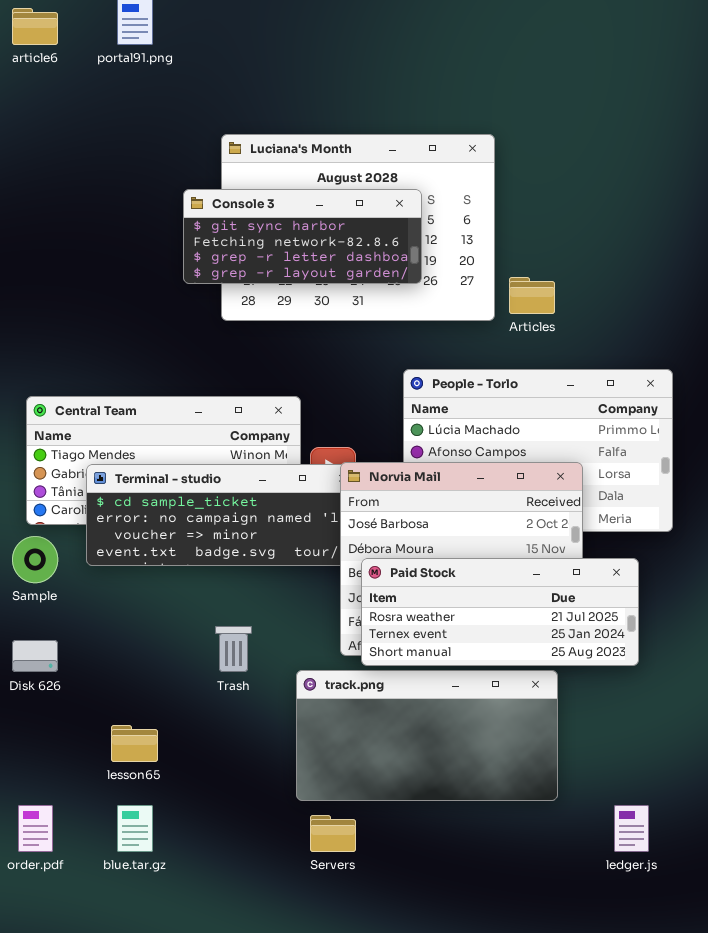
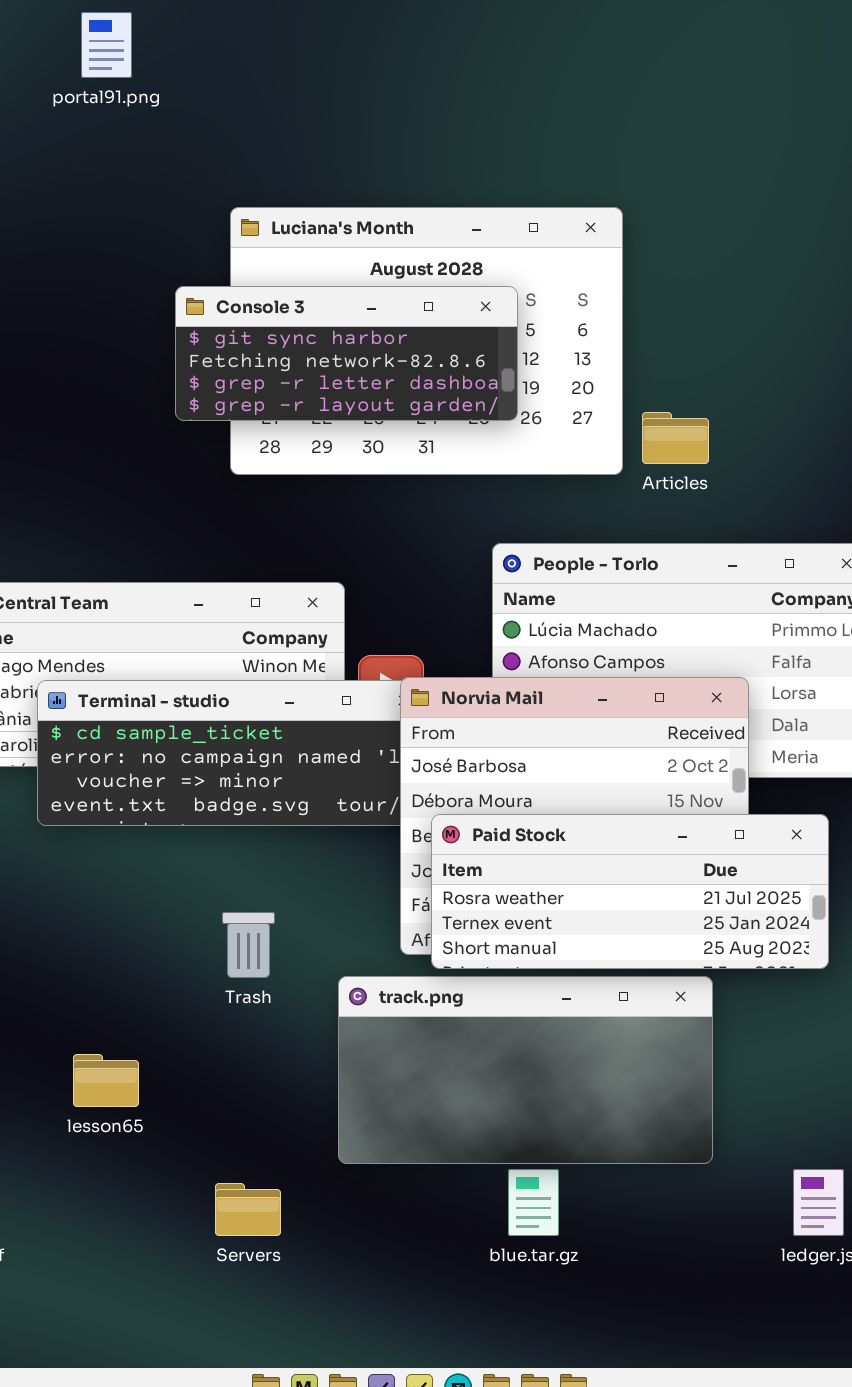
blue.tar.gz: [117,805,153,852] -> [508,1169,559,1236], moved
Servers: [310,815,356,852] -> [215,1183,281,1236], moved

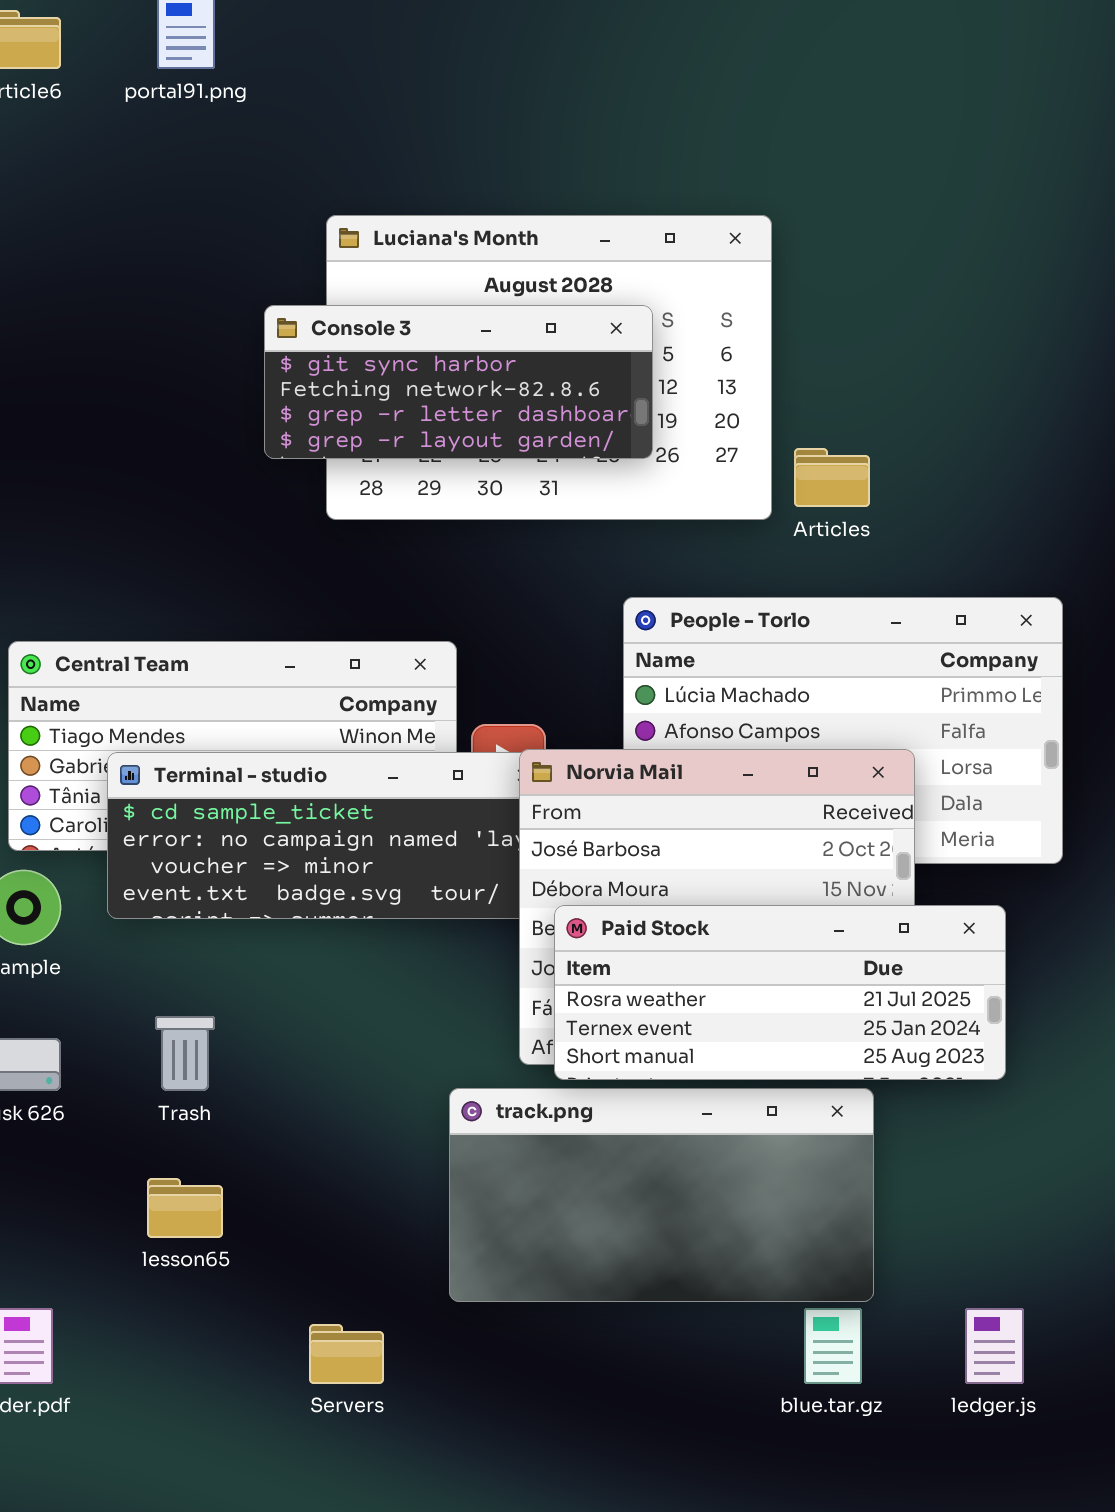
Trash: [222,912,275,978] -> [155,1016,215,1091], moved
blue.tar.gz: [508,1169,559,1236] -> [804,1308,862,1384], moved

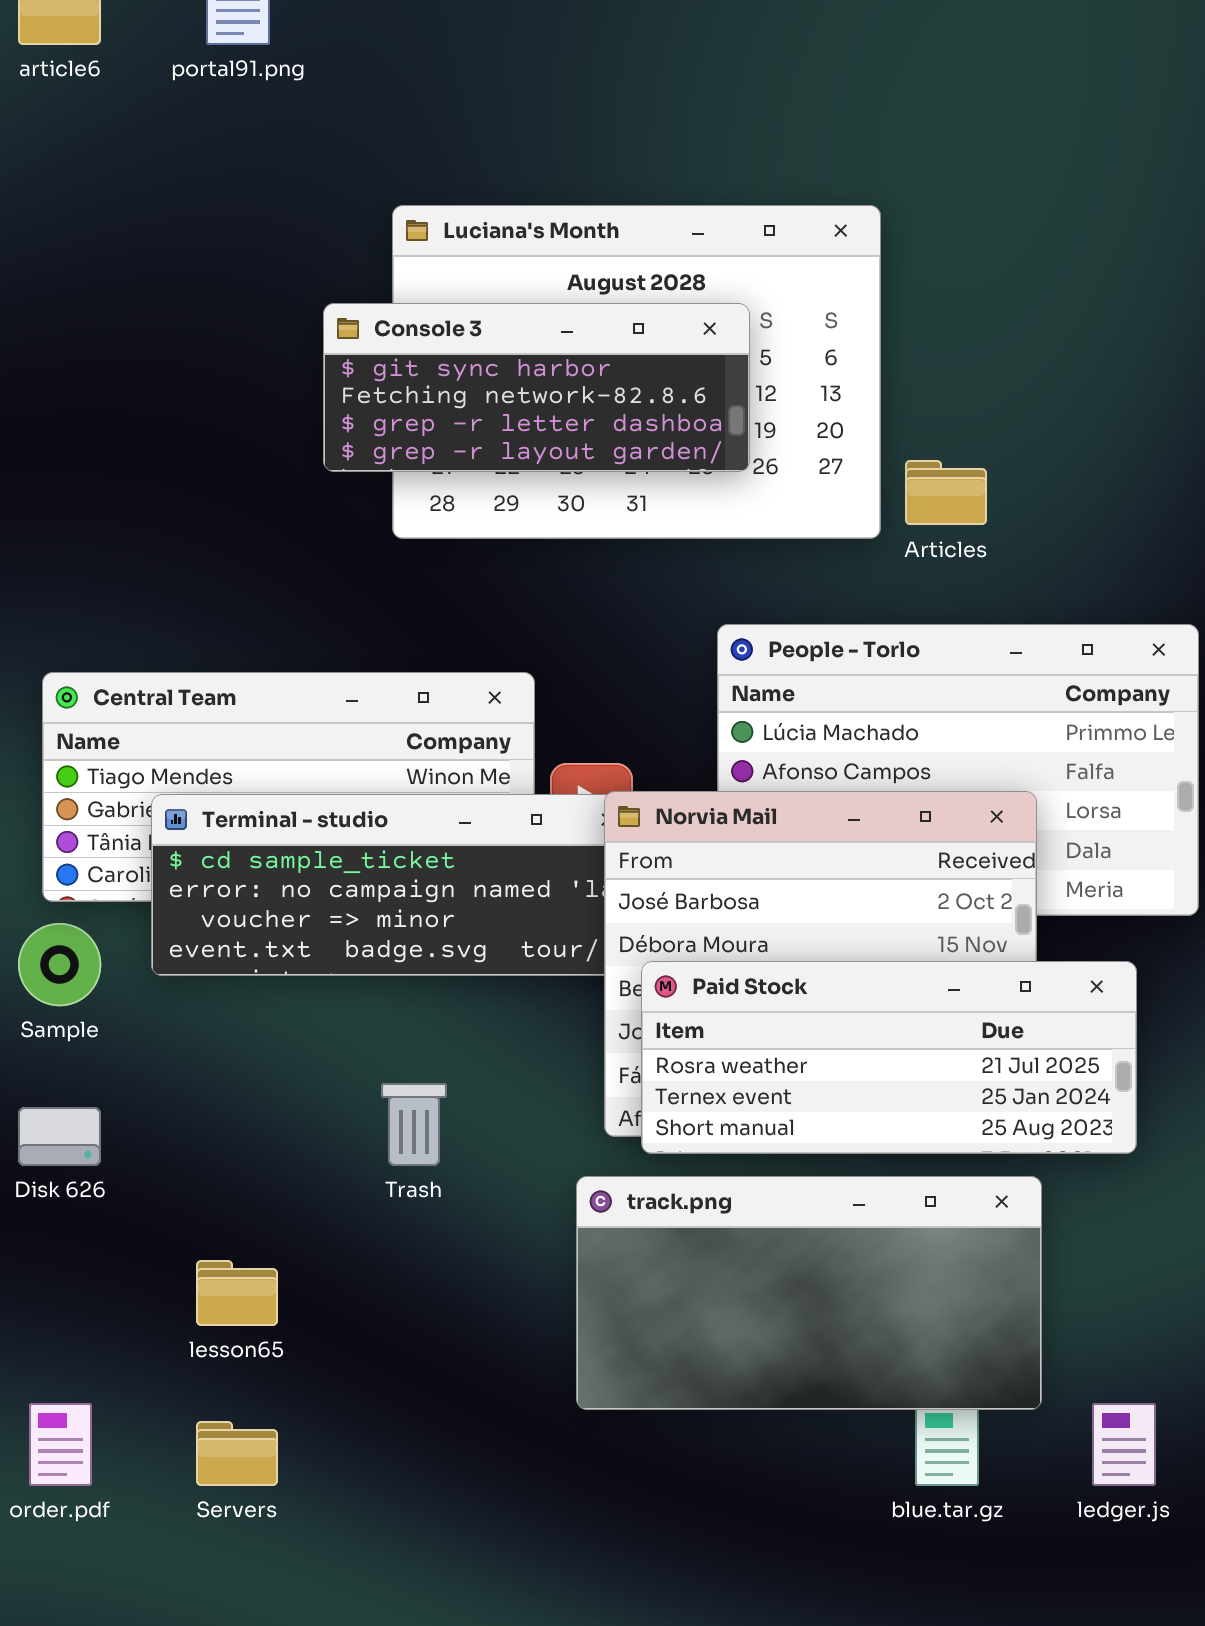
Trash: [155,1016,215,1091] -> [381,1083,447,1166], moved
track.png: [449,1088,874,1302] -> [576,1176,1042,1410], moved
Servers: [309,1324,384,1384] -> [196,1421,278,1486], moved

